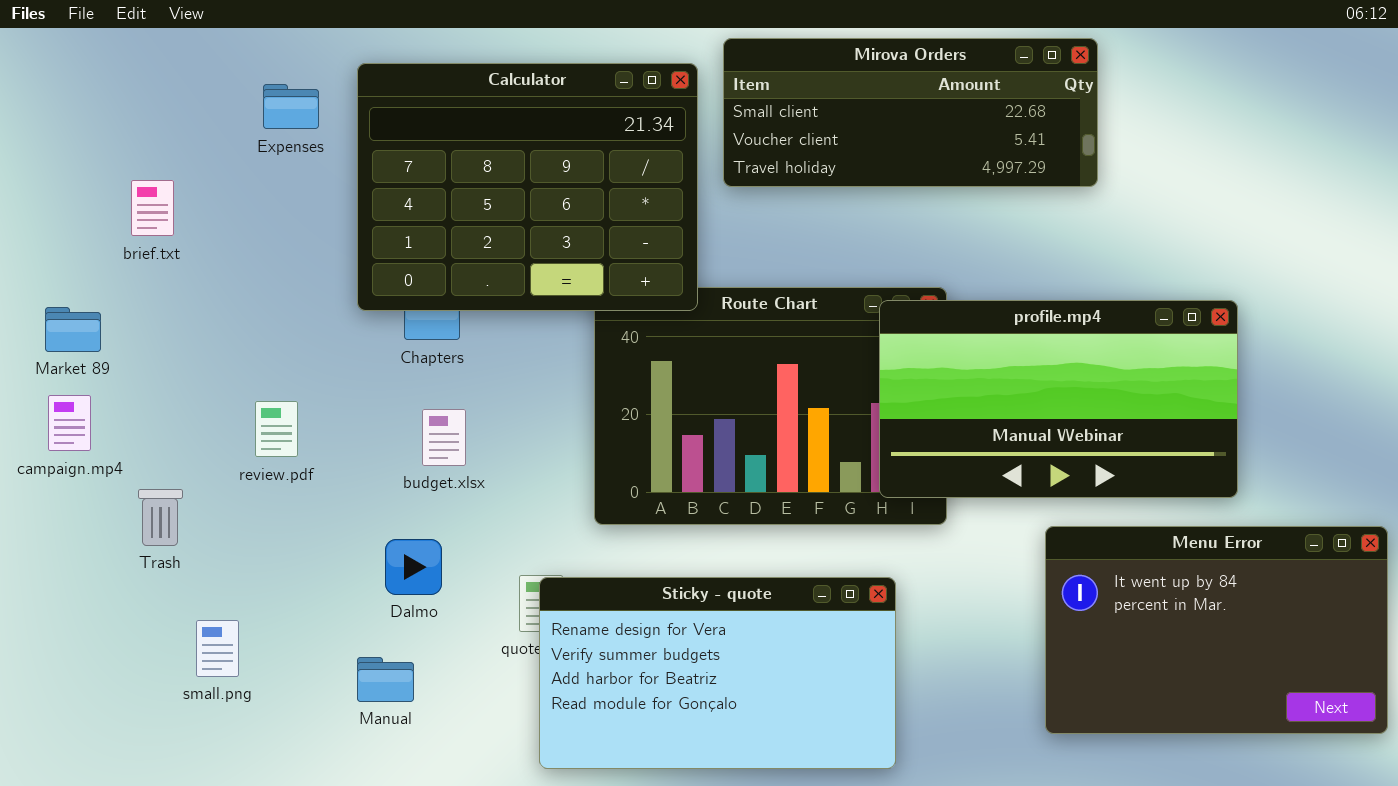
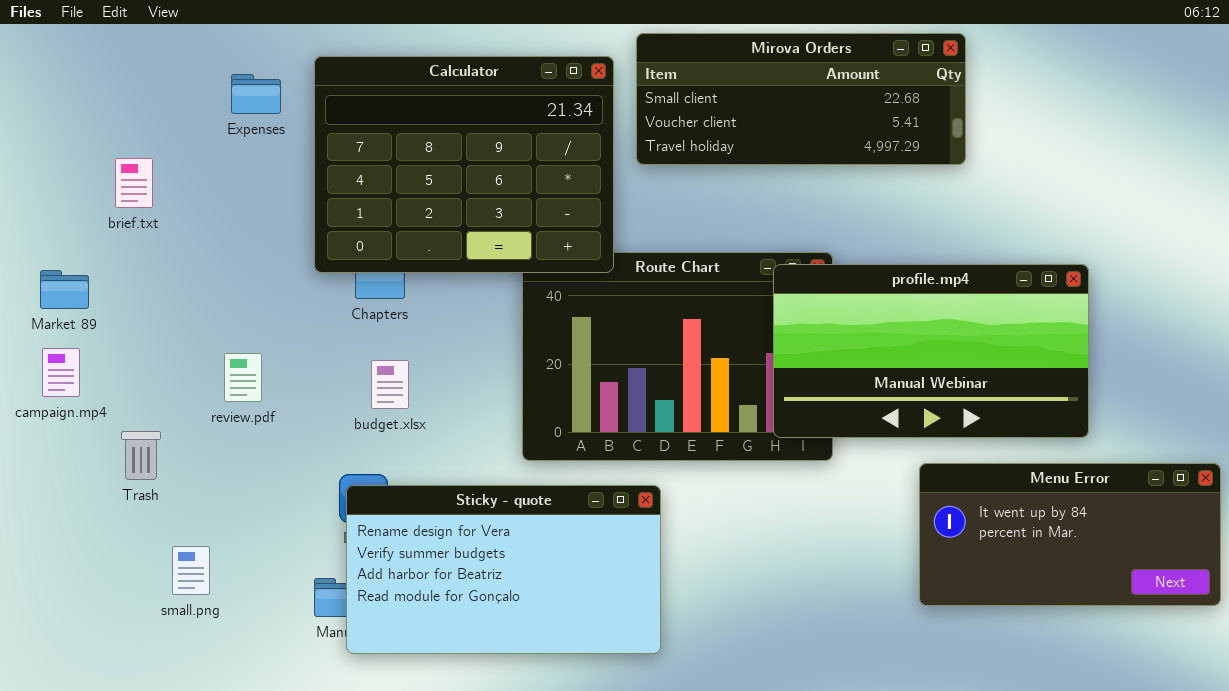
Menu Error: [1045,526,1388,734] -> [919,463,1221,606], resized
Sticky - quote: [539,577,896,769] -> [346,485,661,654], moved

